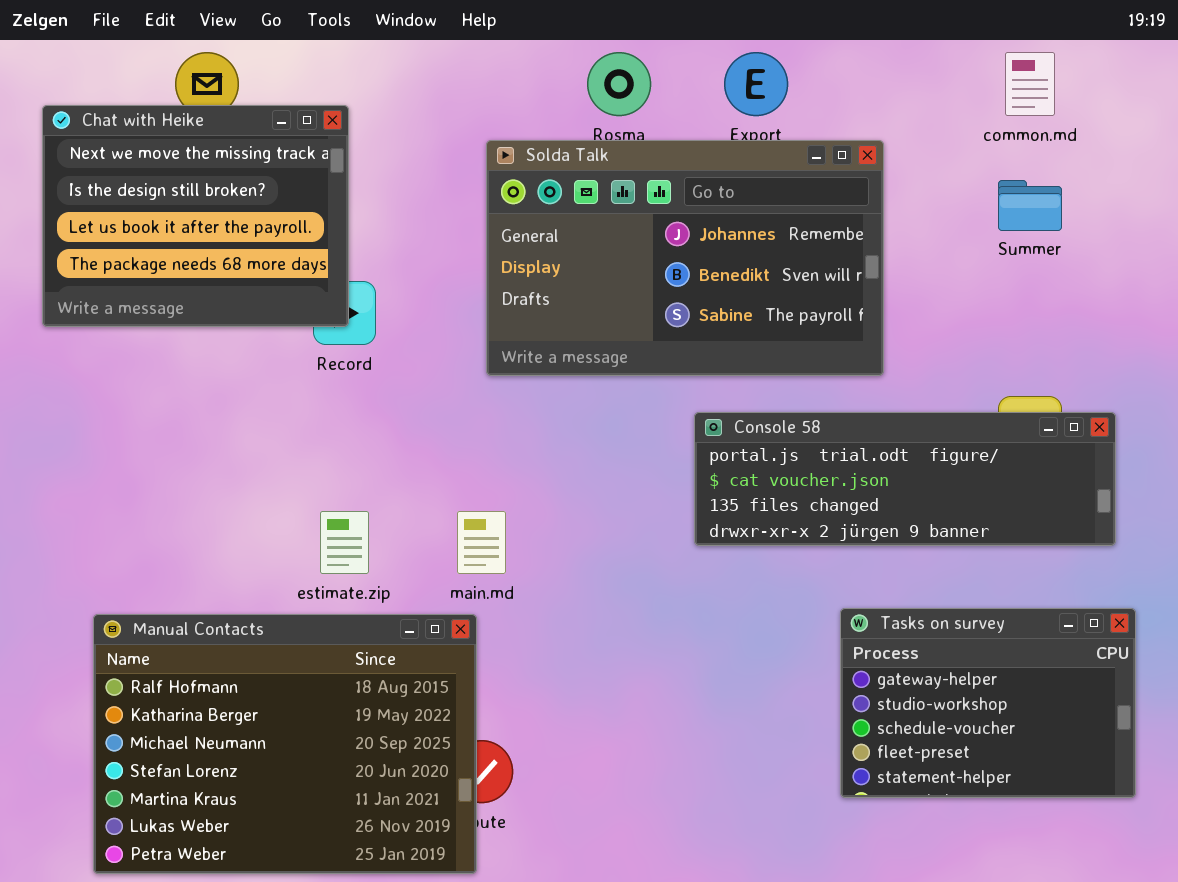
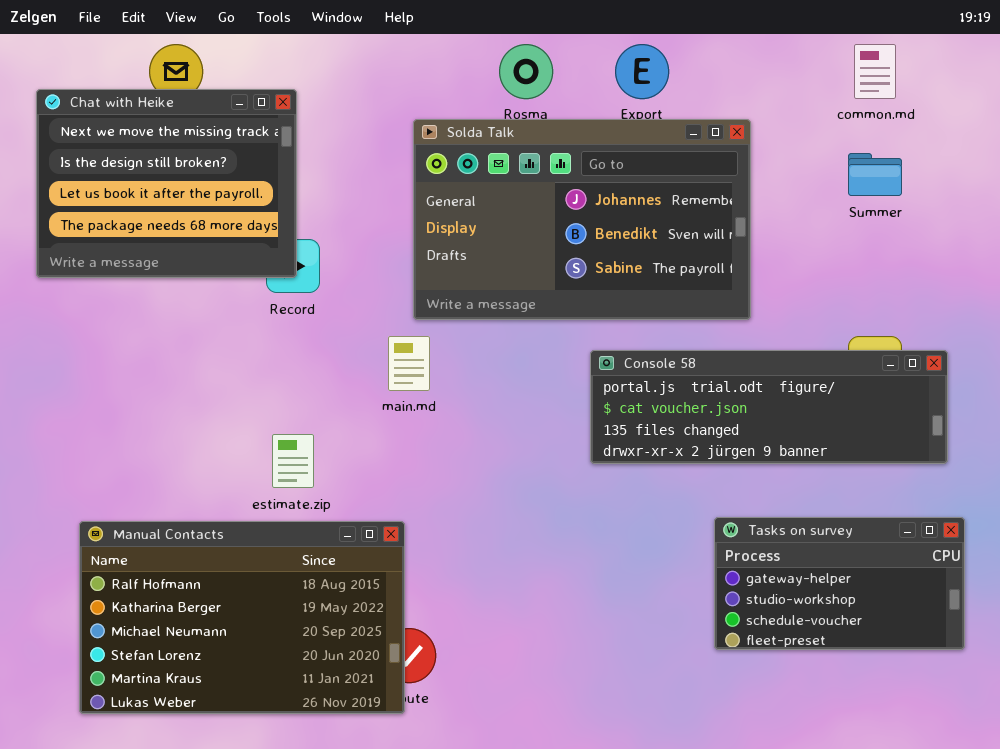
main.md: [457,511,506,574] -> [388,336,430,391], moved
Tasks on survey: [840,608,1136,798] -> [714,517,965,650], resized
Manual Contacts: [93,614,477,874] -> [79,521,405,714], resized

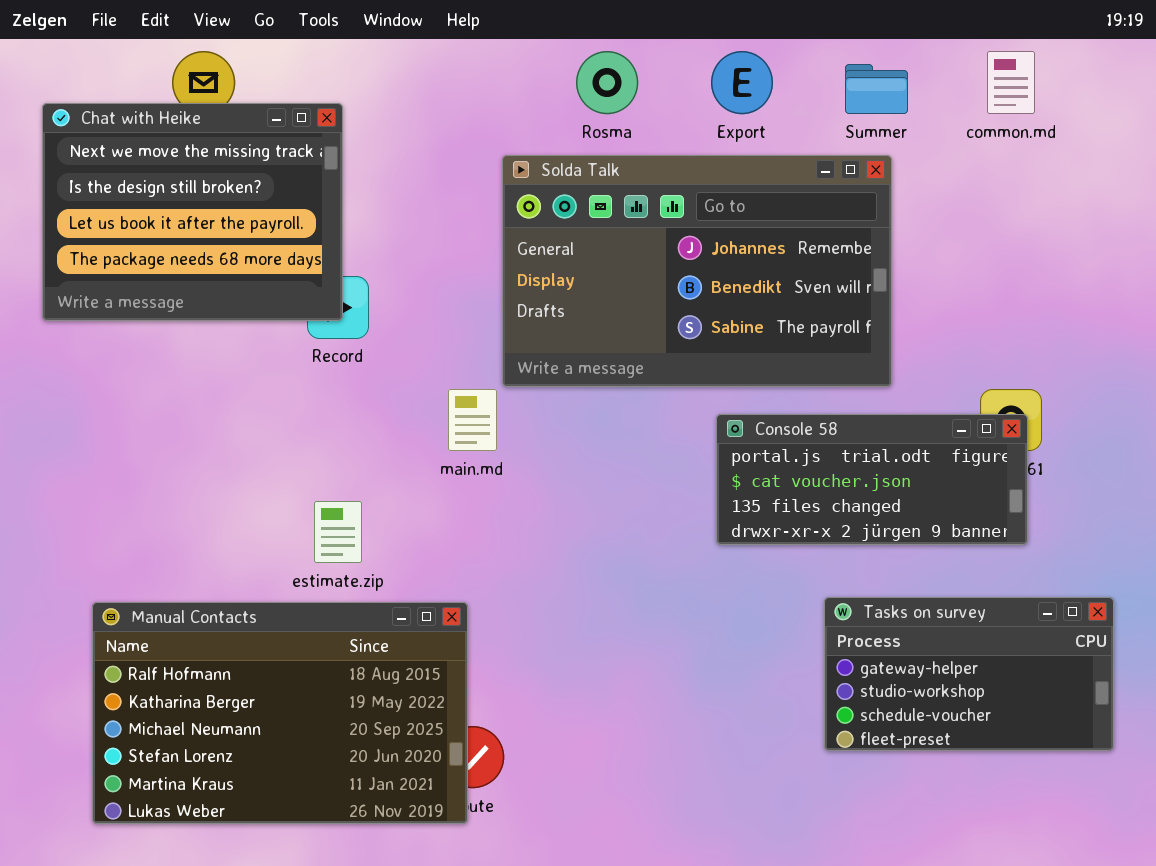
Solda Talk: [413,119,751,320] -> [502,155,892,387], moved
Summer: [848,153,902,196] -> [845,64,908,114], moved
Console 58: [590,350,948,464] -> [716,414,1028,545], moved, resized

